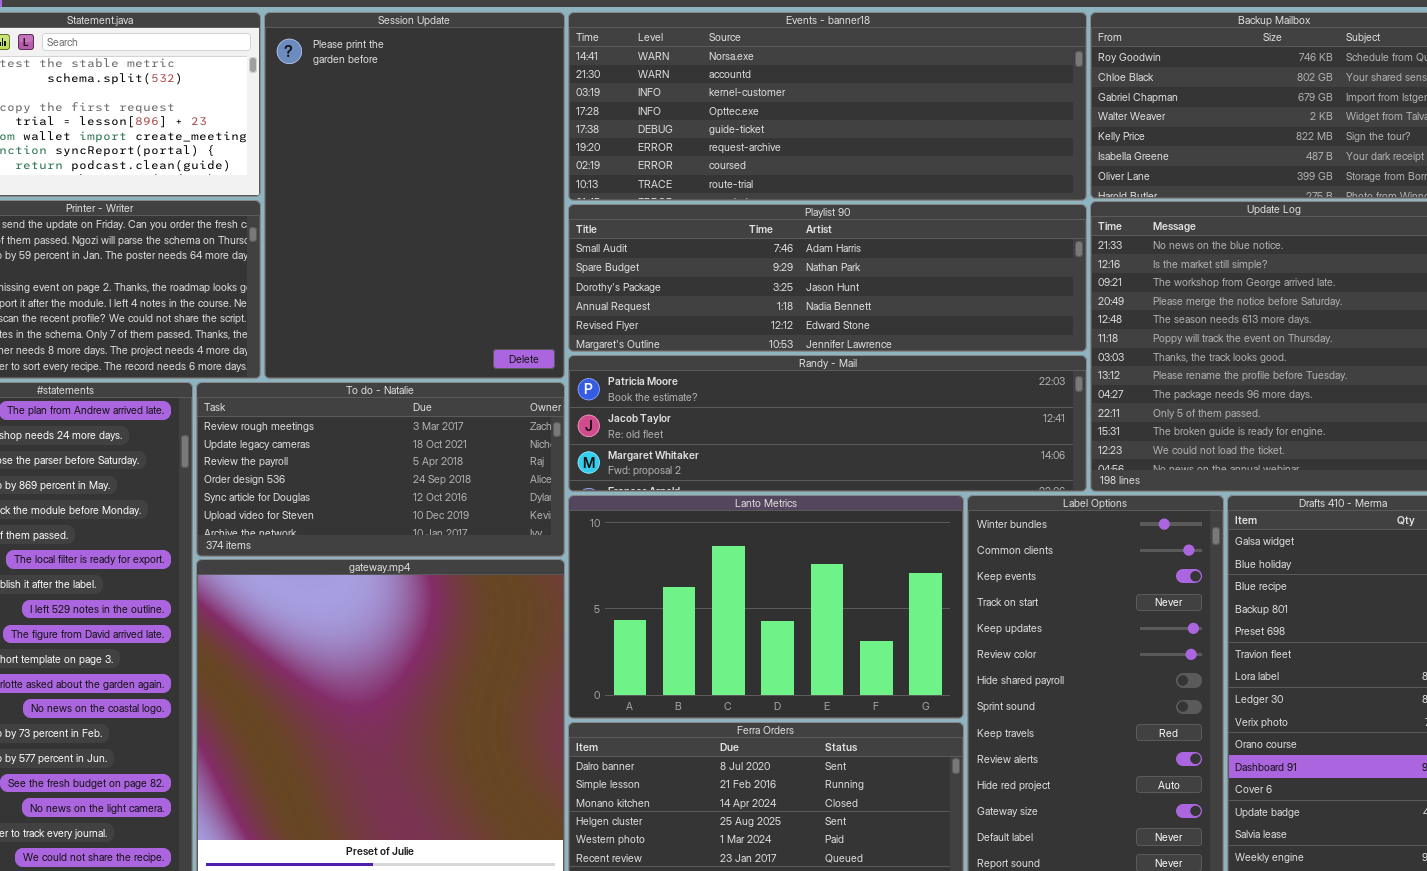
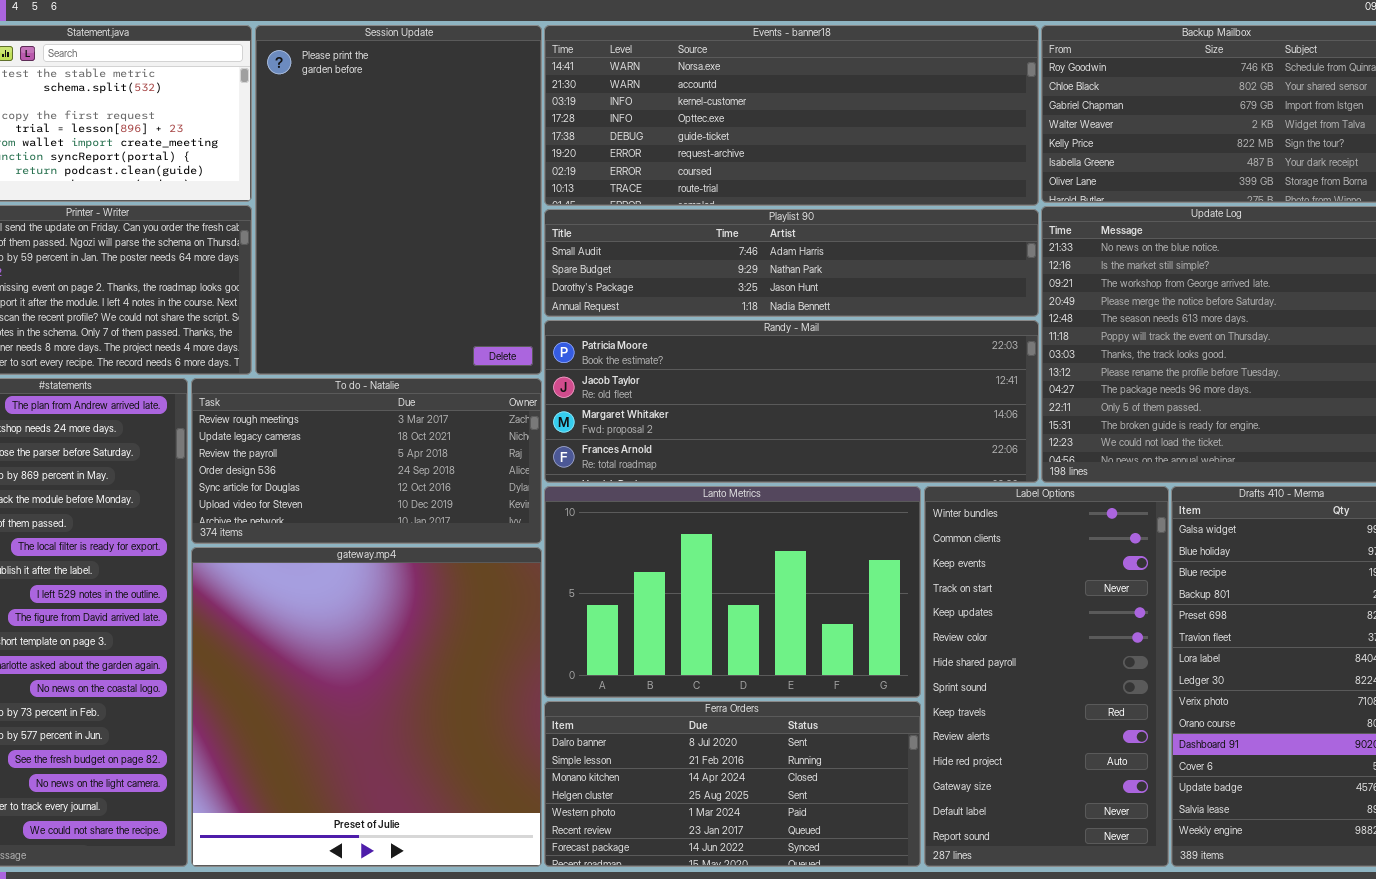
Playlist 90: [568,204,1087,352] -> [544,209,1039,317], resized
Randy - Mail: [568,355,1087,492] -> [544,320,1039,483], resized

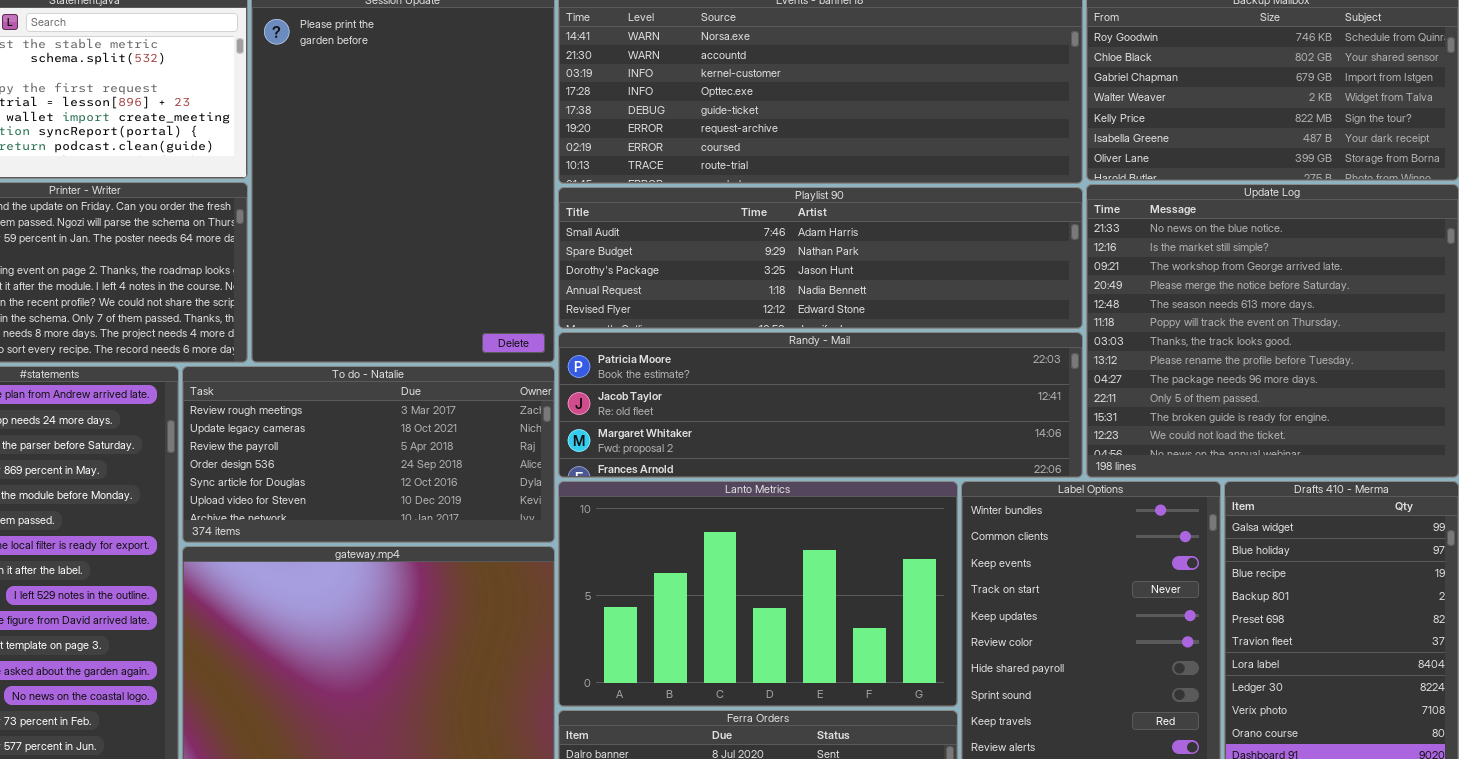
Playlist 90: [544,209,1039,317] -> [558,187,1083,329], resized
Randy - Mail: [544,320,1039,483] -> [558,332,1083,478], resized

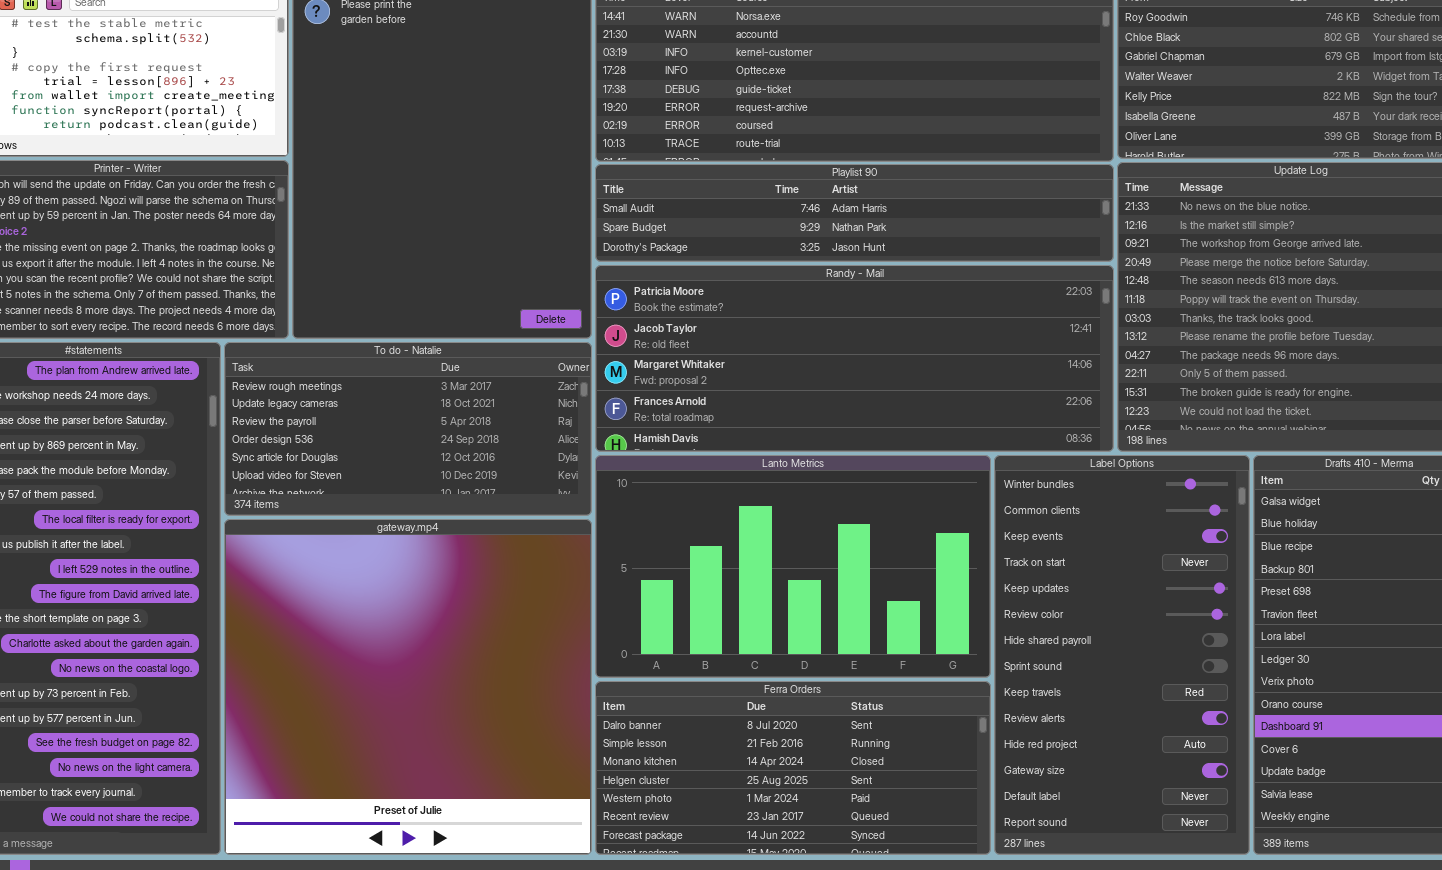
Playlist 90: [558,187,1083,329] -> [595,164,1114,262], resized
Randy - Mail: [558,332,1083,478] -> [595,265,1114,452], resized

